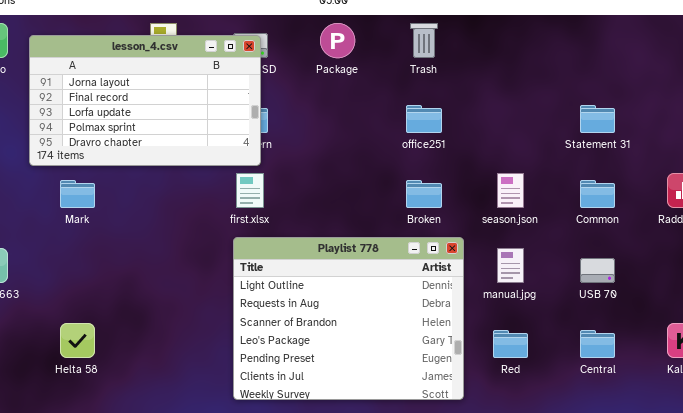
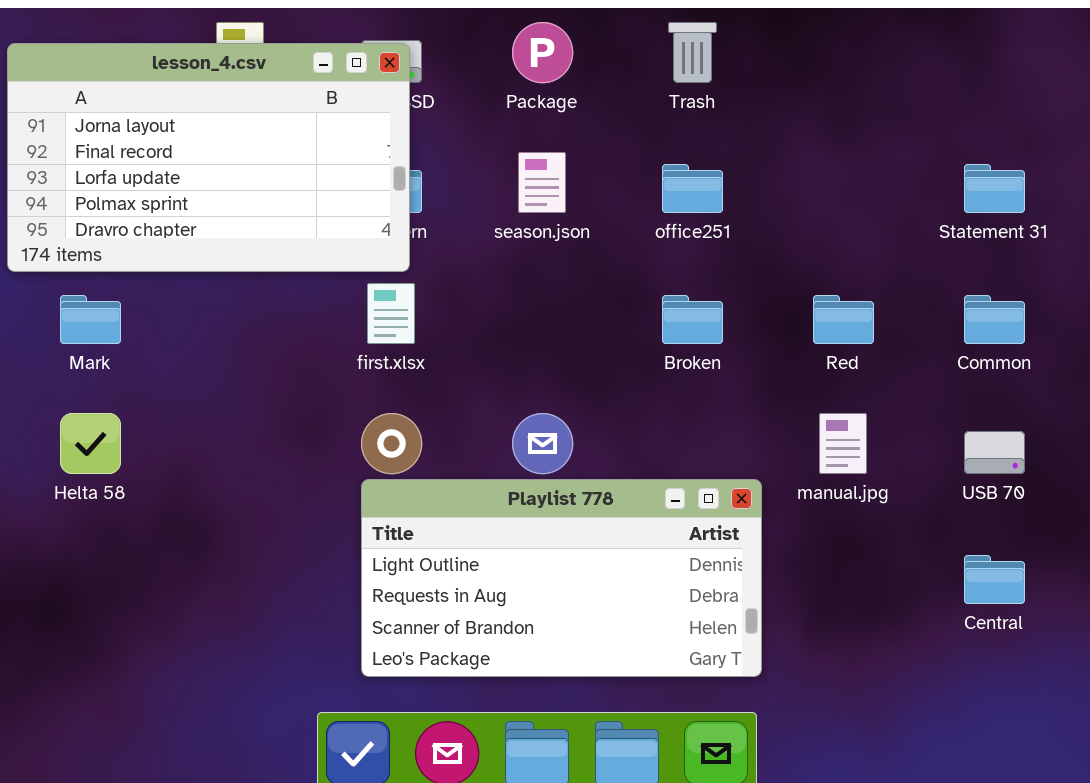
season.json: [497,173,524,208] -> [518,152,566,213], moved
Playlist 778: [233,237,464,400] -> [361,479,762,677], resized
Helta 58: [60,323,95,358] -> [60,413,121,474], moved
Red: [493,330,528,358] -> [813,295,874,344], moved

